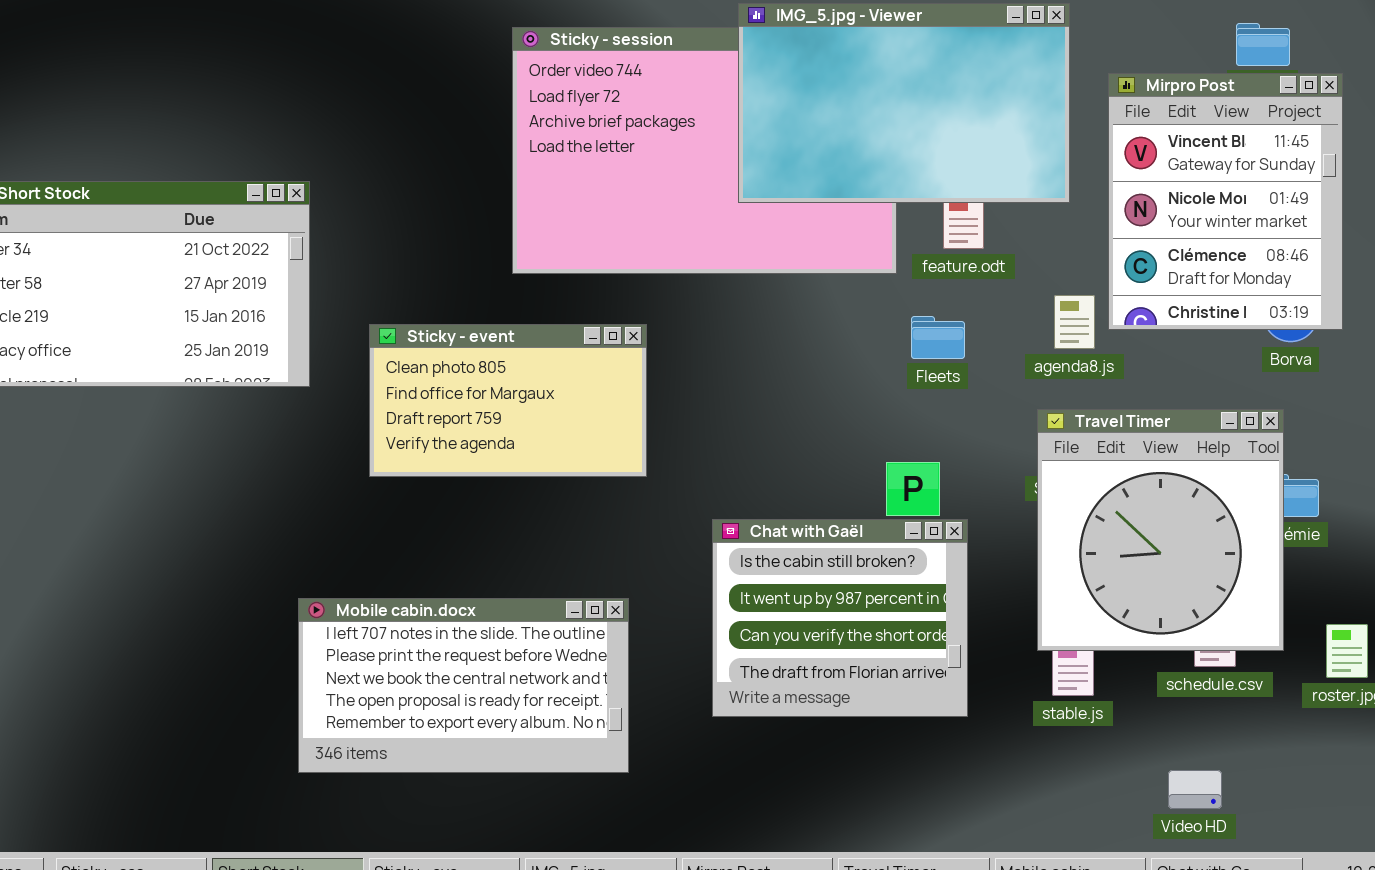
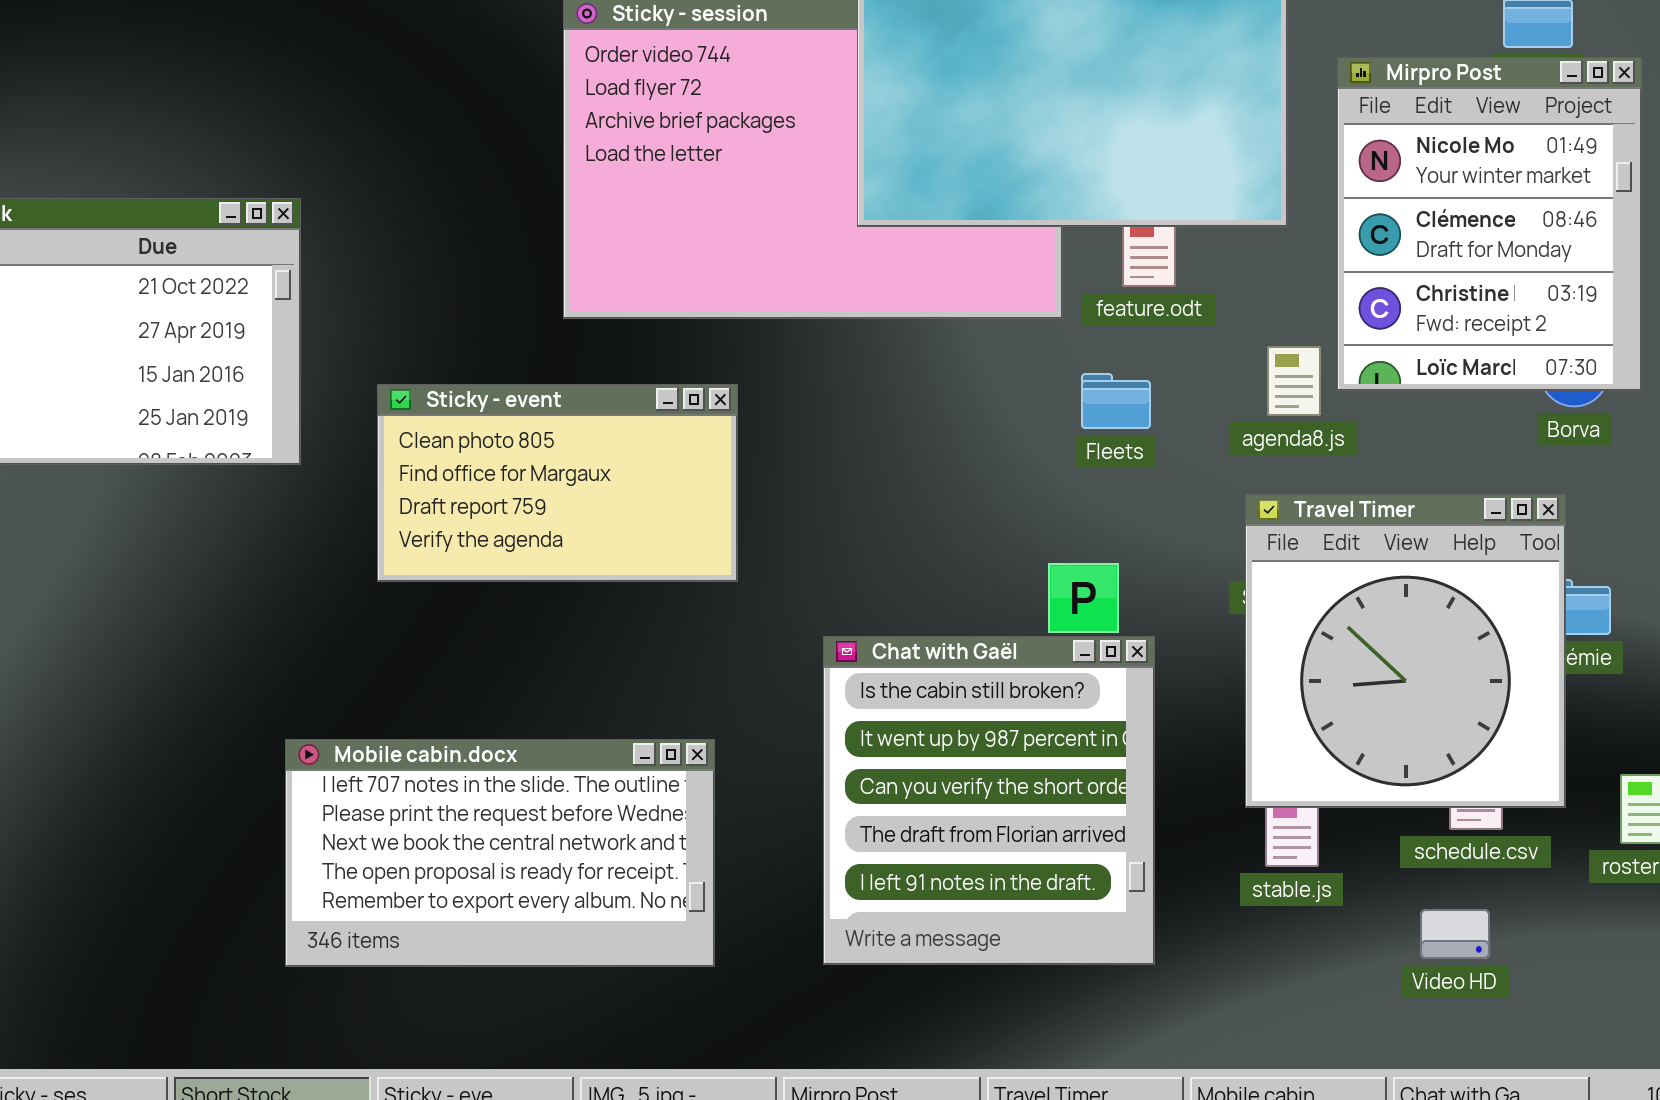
Mirpro Post: [1108,73,1343,330] -> [1337,57,1642,391], scrolled down 1 row
Chat with Gaël: [712,519,968,717] -> [823,636,1155,965], resized
Video HD: [1168,770,1222,809] -> [1420,909,1490,959], moved

